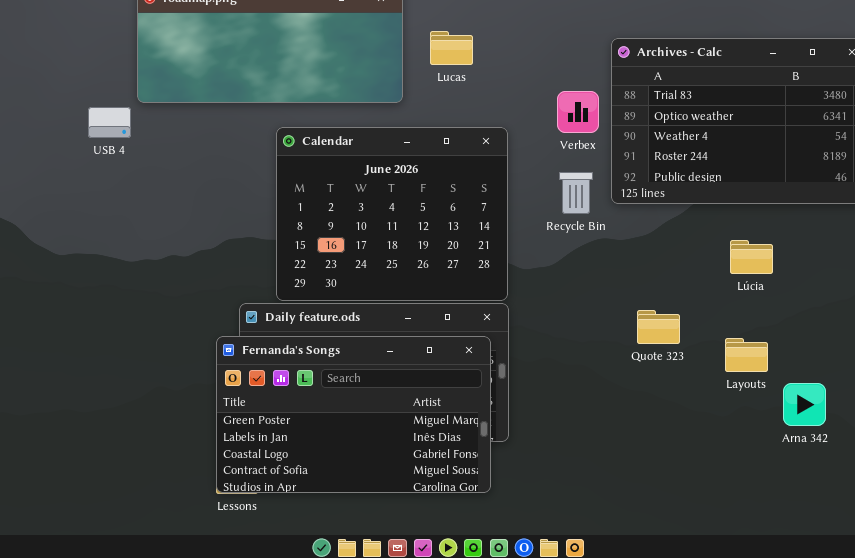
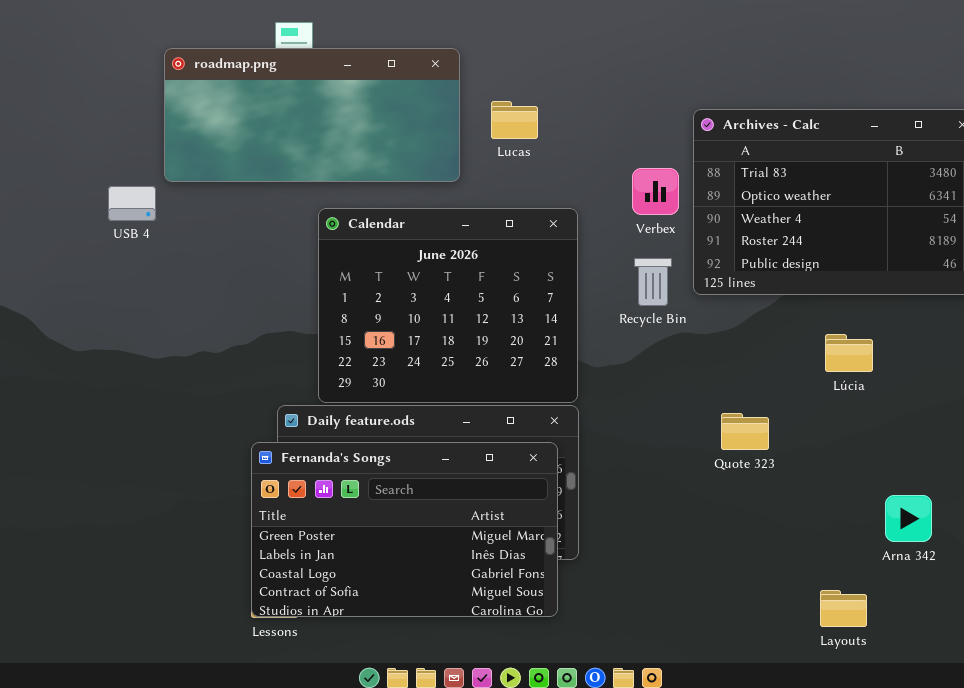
Layouts: [725,338,768,372] -> [820,590,867,627], moved

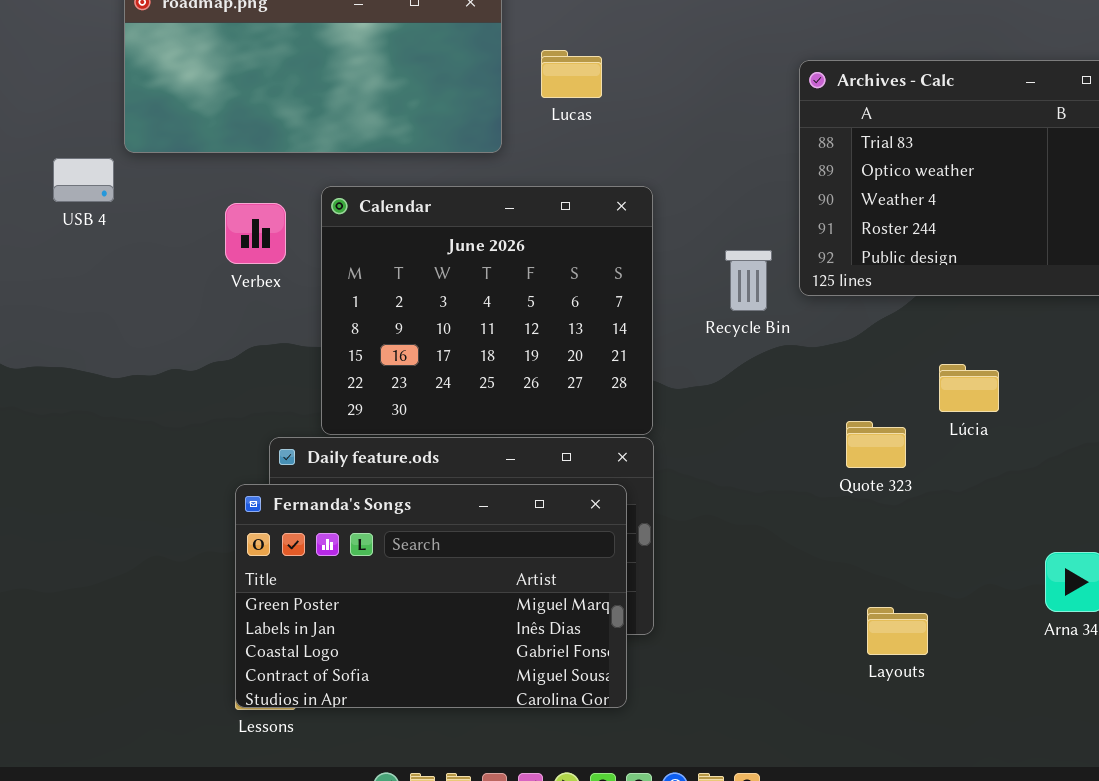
Verbex: [632,168,679,215] -> [225,203,286,264], moved
Lúcia: [825,334,873,372] -> [939,364,999,412], moved
Quote 323: [721,413,769,450] -> [846,421,906,468], moved
Layouts: [820,590,867,627] -> [867,607,928,655], moved

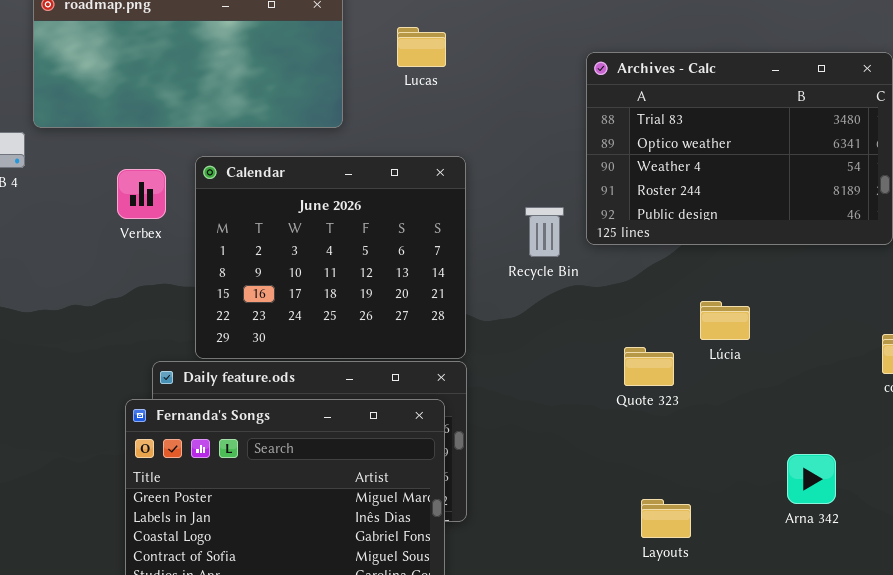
Lucas: [541,50,602,98] -> [397,27,446,67], moved

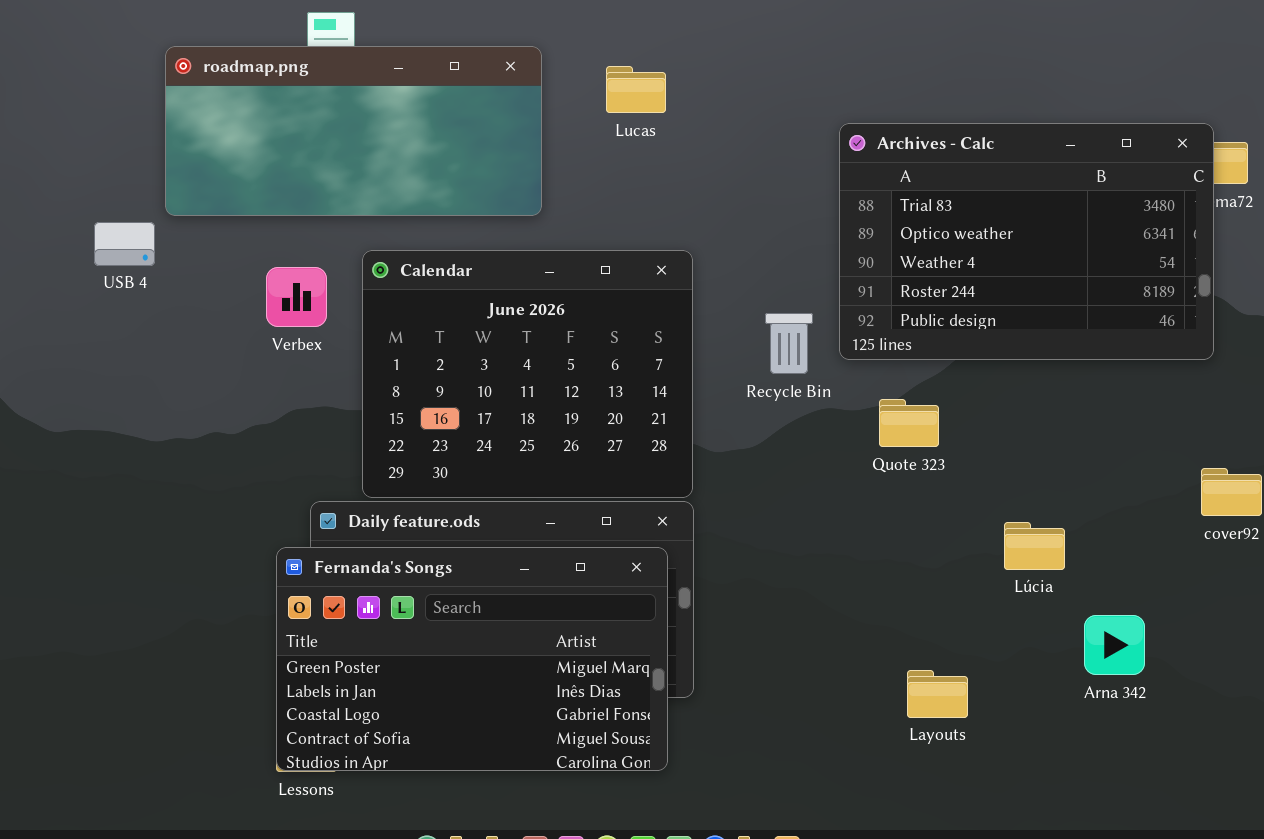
Lucas: [397,27,446,67] -> [606,66,666,113], moved
Lúcia: [700,301,750,340] -> [1004,522,1065,570], moved
Quote 323: [624,347,674,386] -> [879,399,939,447], moved

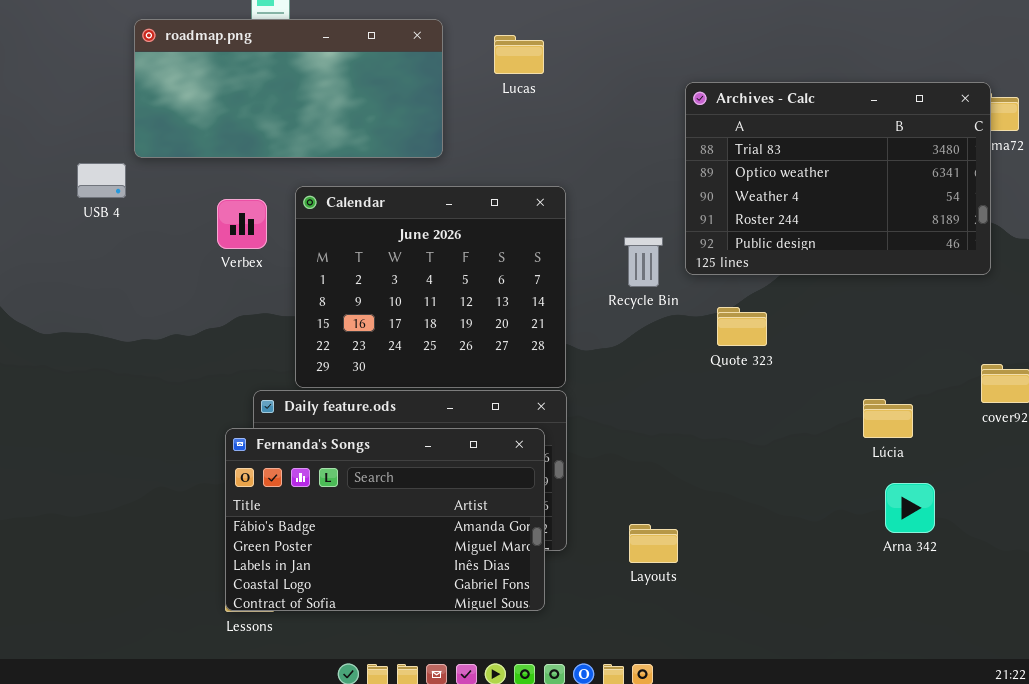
Lúcia: [1004,522,1065,570] -> [863,399,913,438], moved
Fernanda's Songs: [276,547,668,771] -> [225,428,545,611], scrolled up 1 row
Layouts: [907,670,968,718] -> [629,524,678,563], moved

